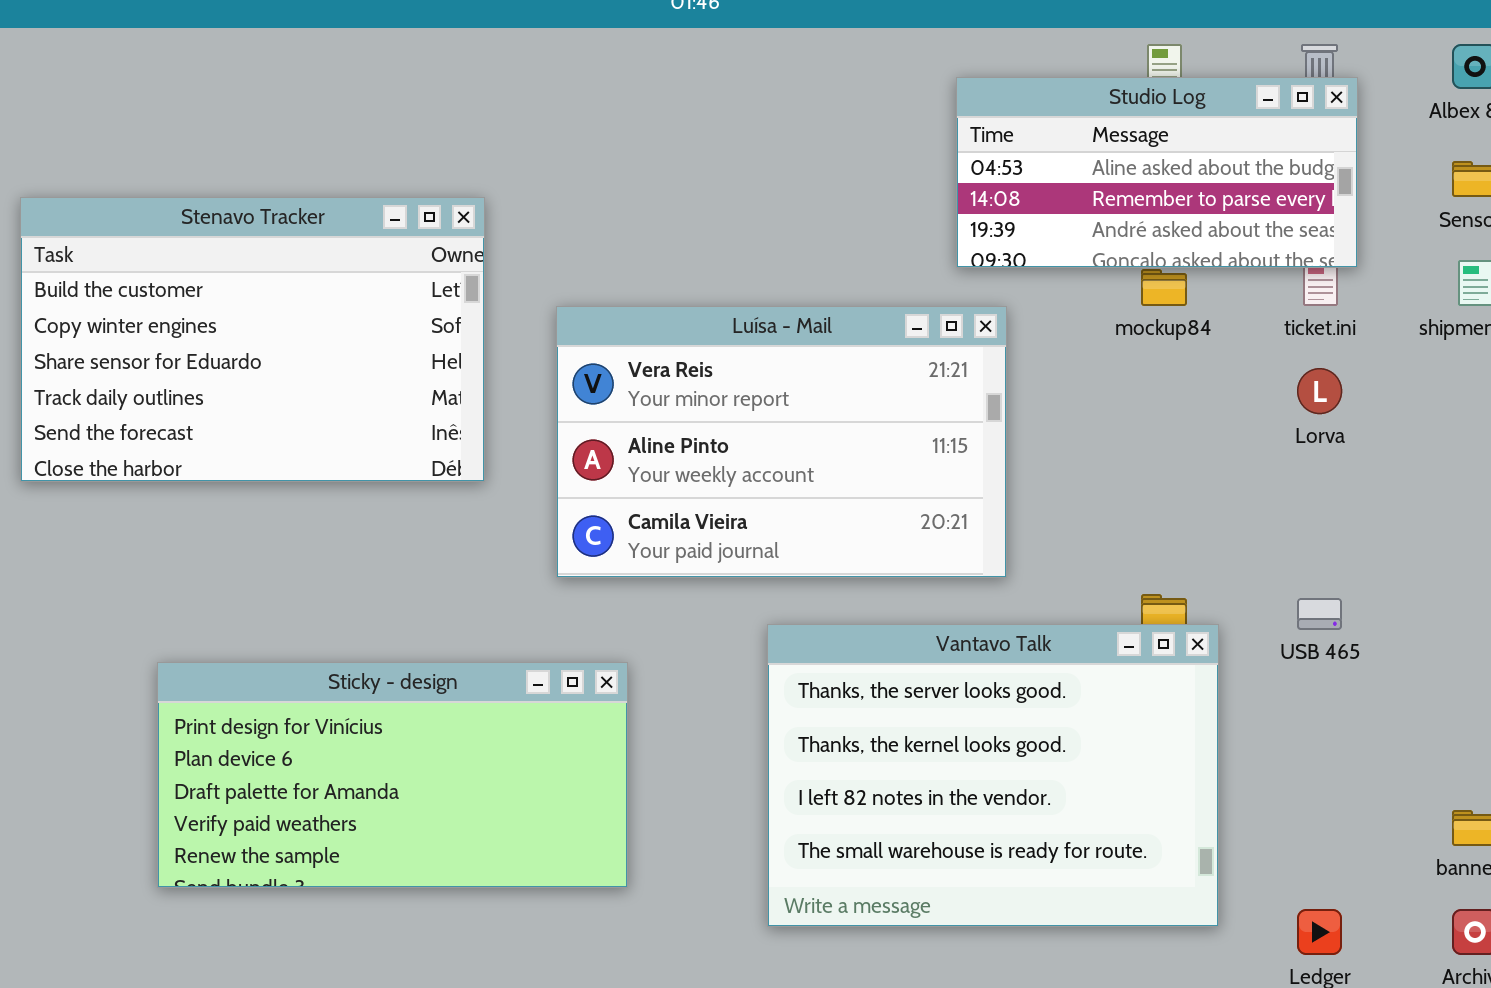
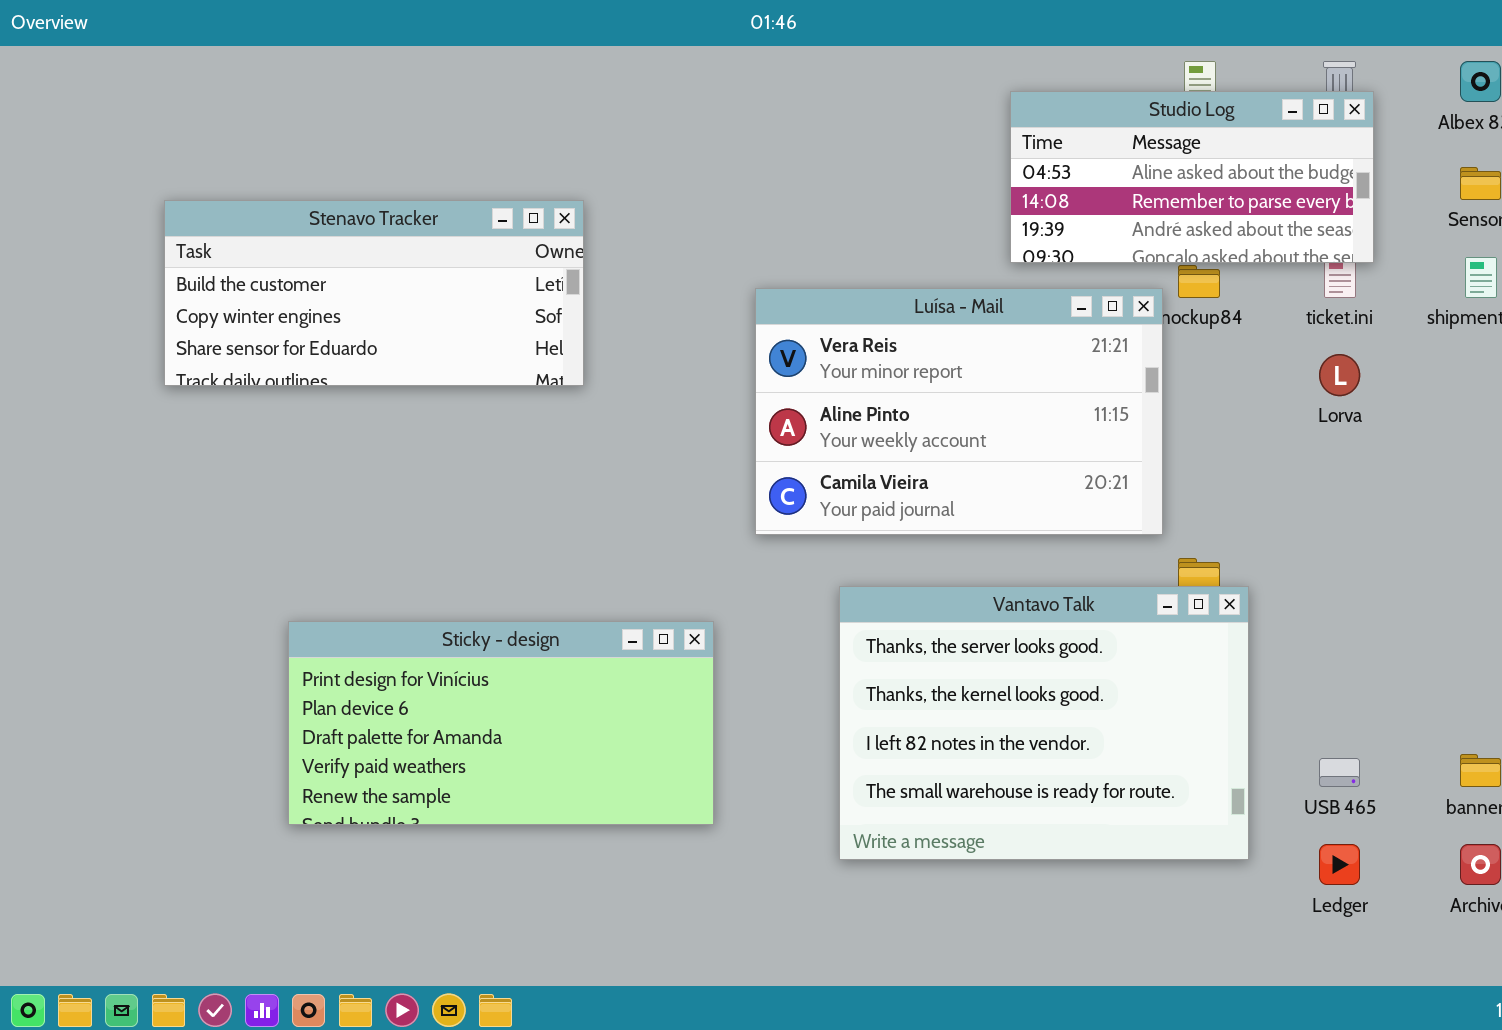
Stenavo Tracker: [20,197,485,482] -> [164,200,584,386], resized
Luísa - Mail: [556,306,1007,578] -> [755,288,1163,535], moved
USB 465: [1297,598,1342,630] -> [1319,758,1360,787], moved

